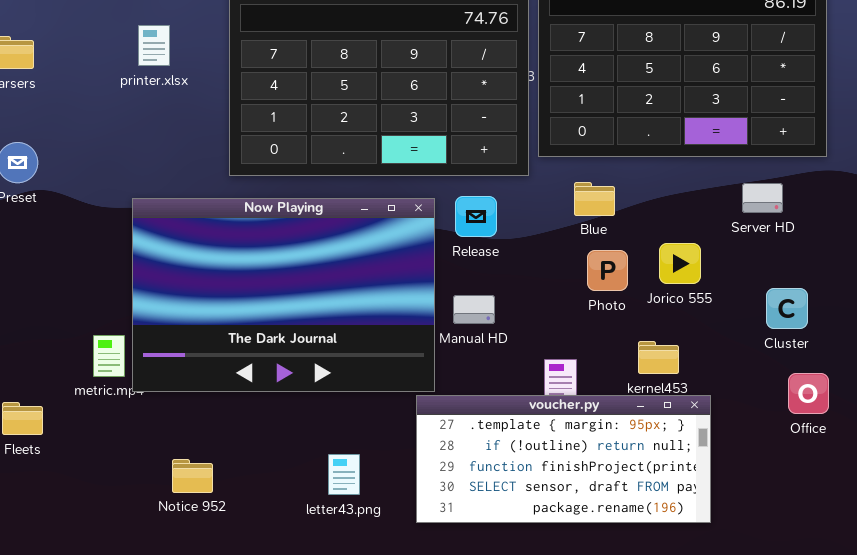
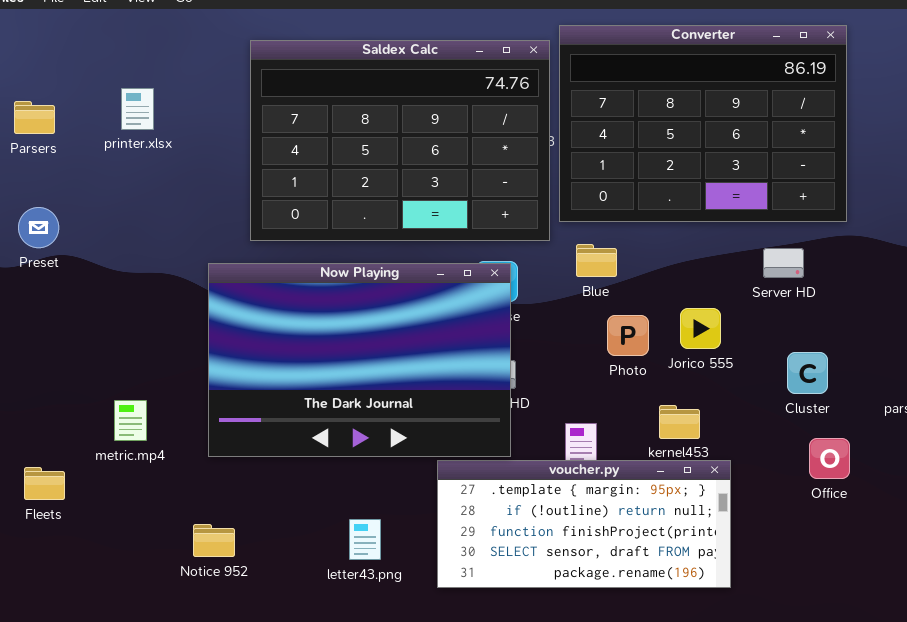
printer.xlsx: [138,25,170,66] -> [121,88,154,130], moved
Blue: [574,182,615,216] -> [576,244,617,277], moved
Now Playing: [132,198,435,392] -> [208,263,511,457], moved

